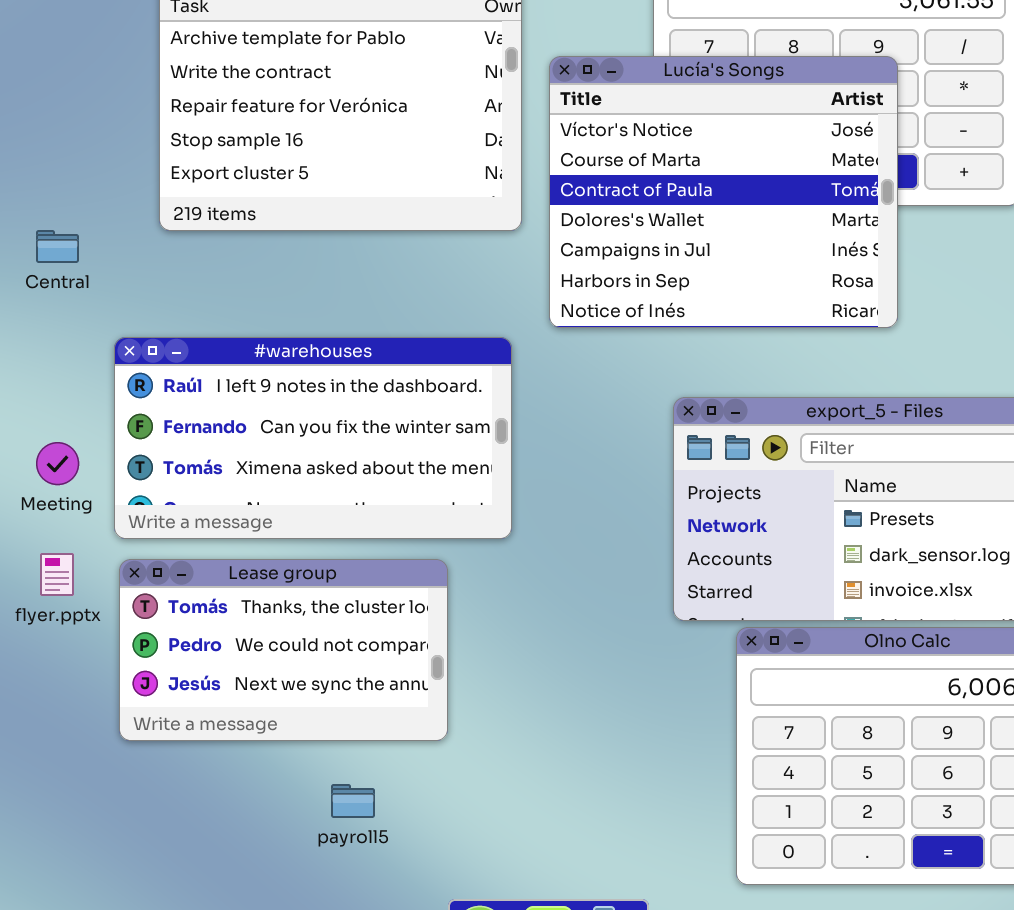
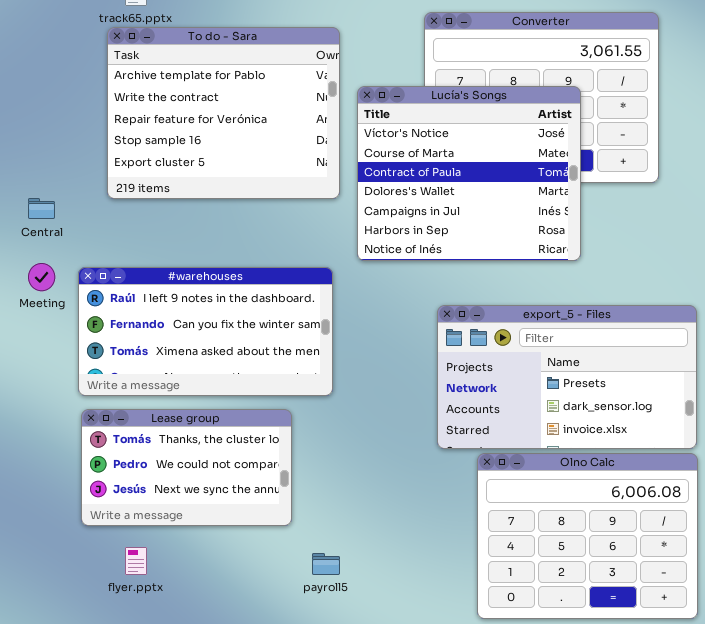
Meeting: [36,442,79,485] -> [28,263,55,291], moved
flyer.pptx: [40,553,74,596] -> [125,547,147,575], moved
payroll5: [331,784,375,818] -> [312,553,340,575], moved

